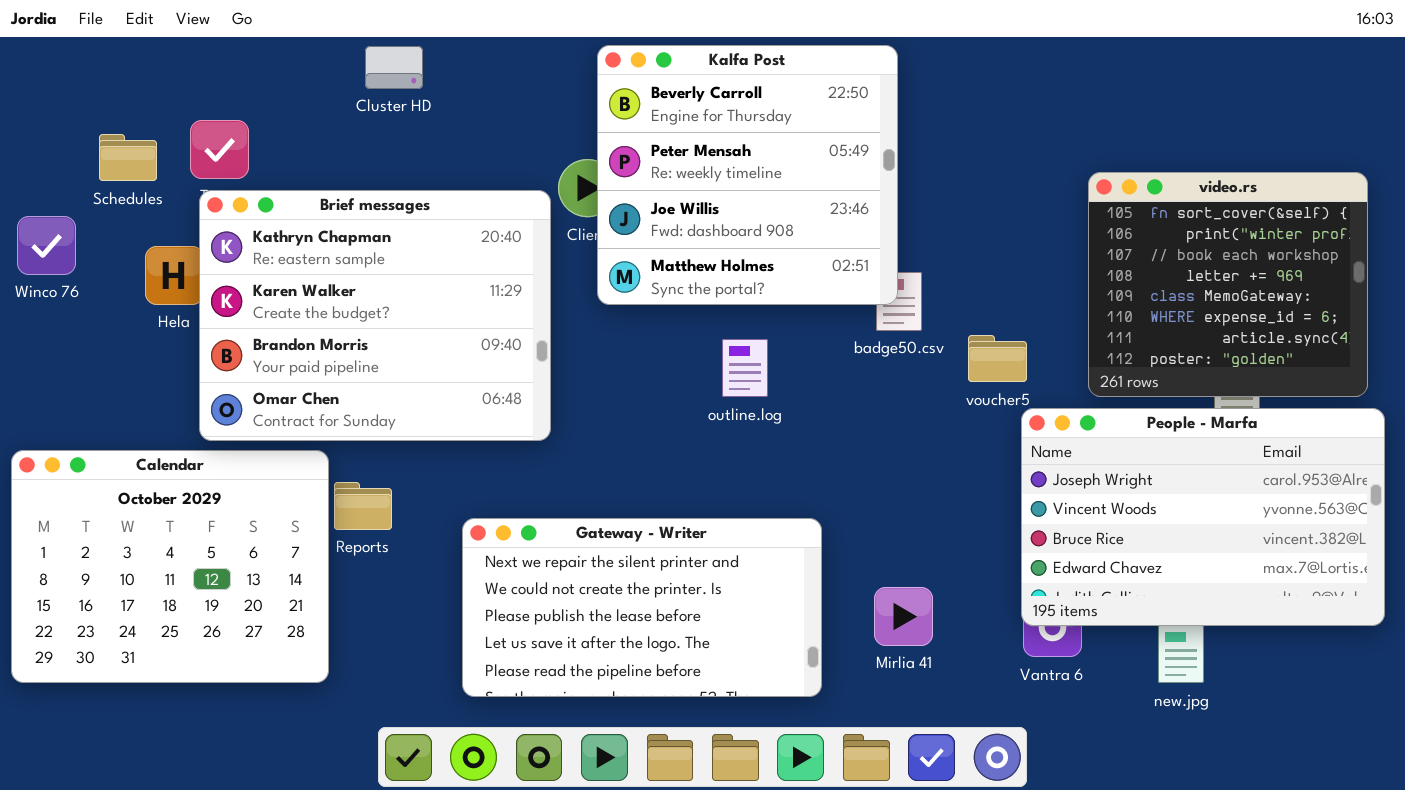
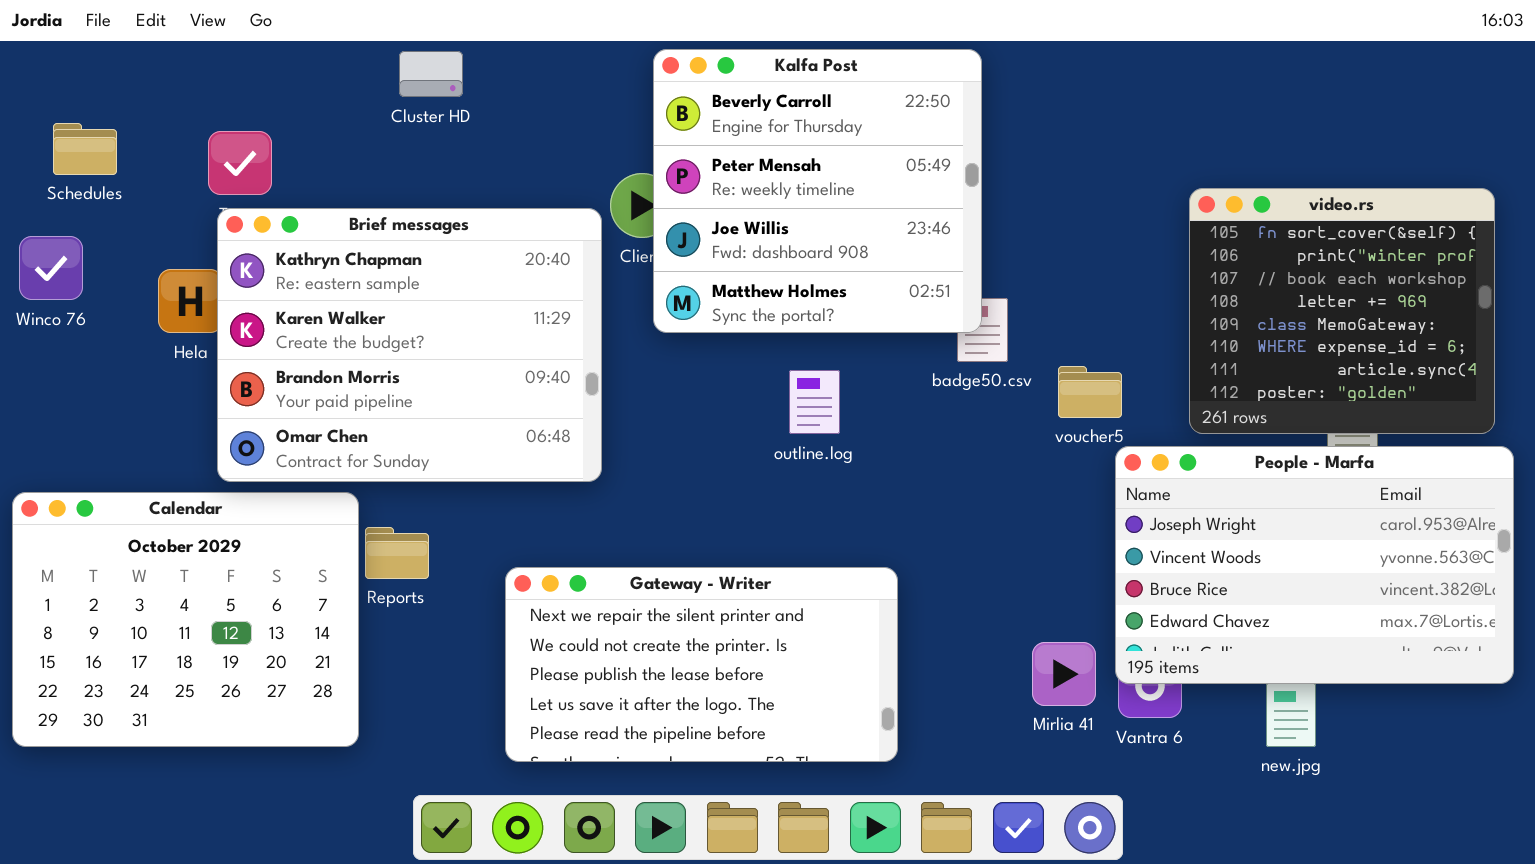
Schedules: [99,134,157,181] -> [53,123,117,175], moved
Mirlia 41: [874,587,933,646] -> [1032,642,1096,706], moved

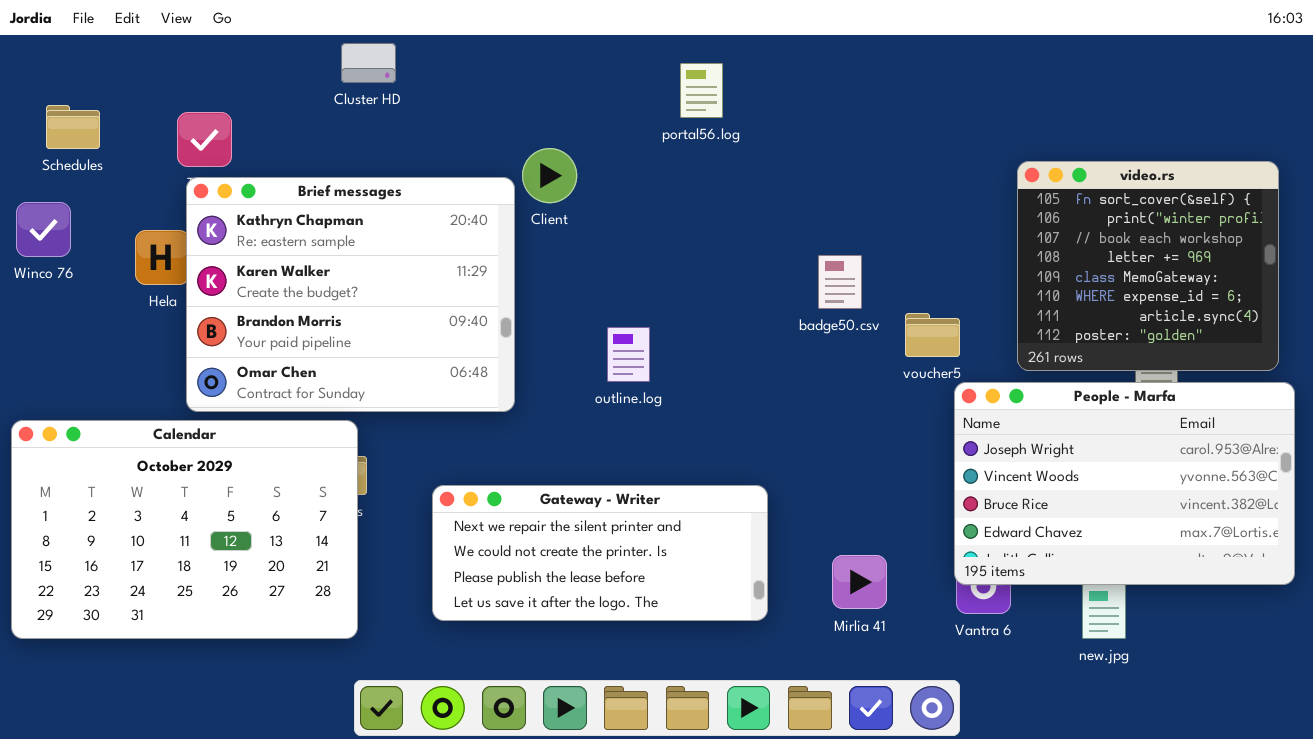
Kalfa Post: [653,49,982,333] -> none, closed
outline.log: [789,370,840,434] -> [607,327,650,382], moved
Calendar: [12,492,359,747] -> [11,420,358,639], resized
Gateway - Writer: [505,567,898,762] -> [432,485,768,621], resized
Mirlia 41: [1032,642,1096,706] -> [832,555,887,609], moved

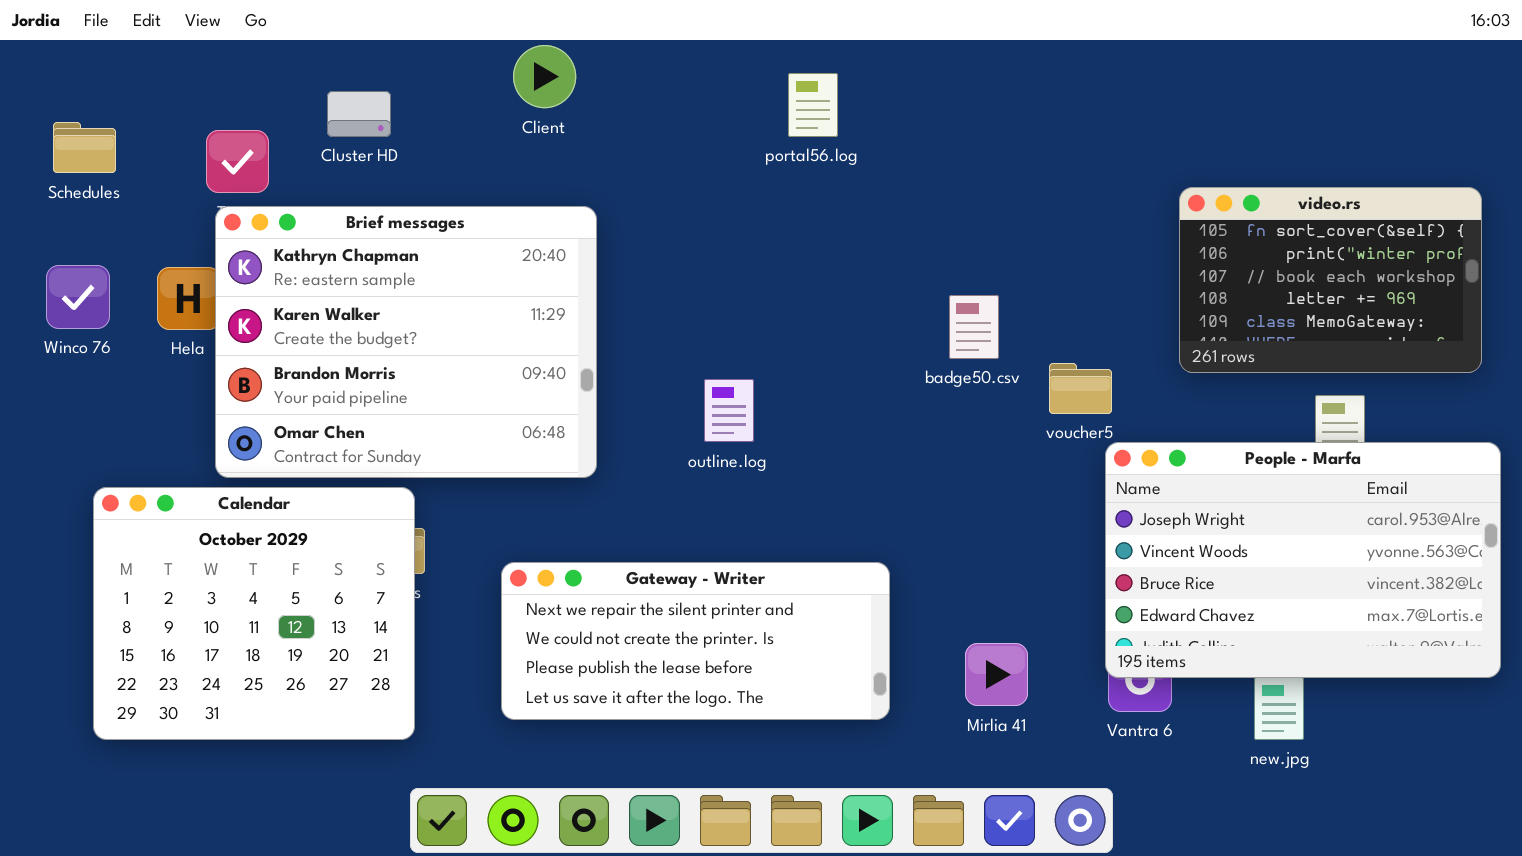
Cluster HD: [341,43,396,83] -> [327,91,391,137], moved
Client: [522,148,577,203] -> [513,45,576,108], moved
video.rs: [1017,161,1279,371] -> [1179,187,1482,373], resized
Winco 76: [16,202,71,257] -> [46,265,110,329], moved
Calendar: [11,420,358,639] -> [93,487,415,740], resized

